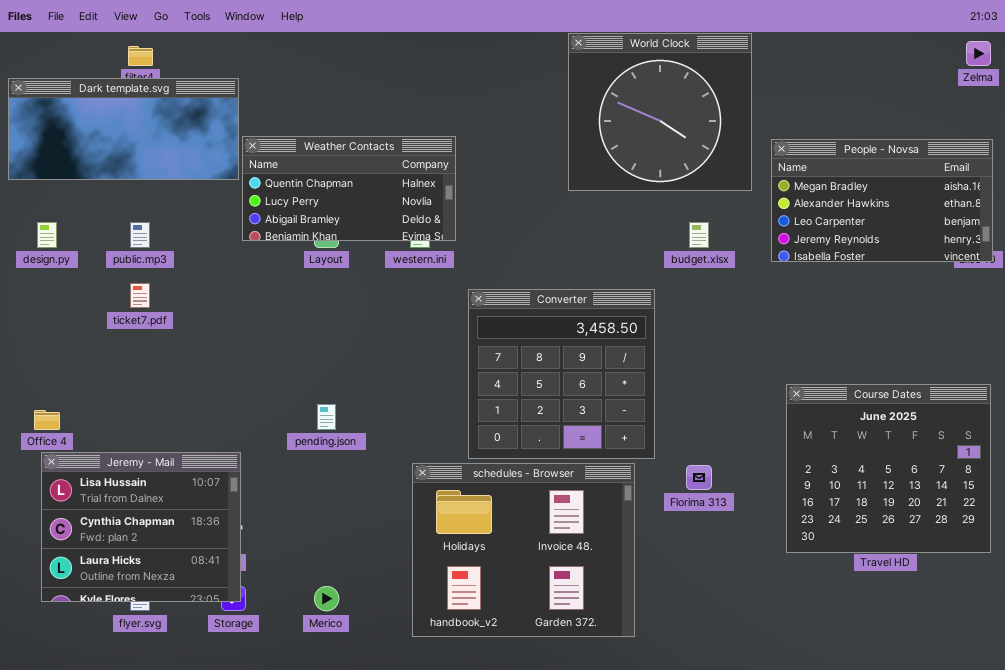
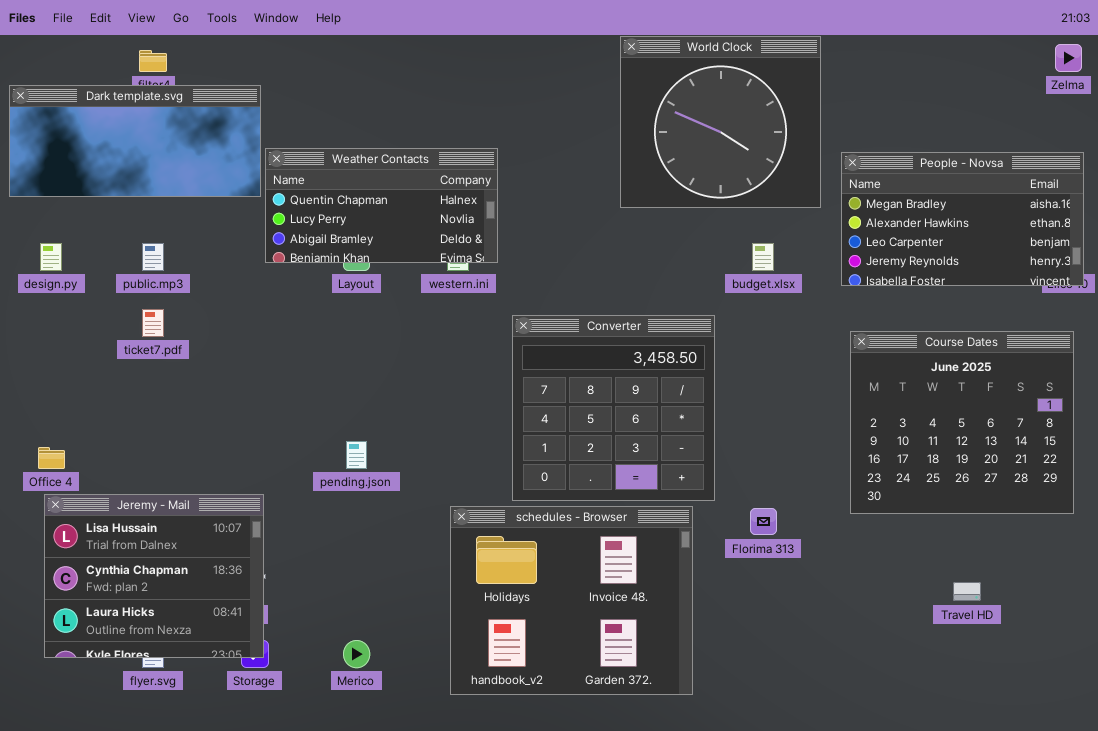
Course Dates: [786,384,991,553] -> [850,331,1074,514], moved

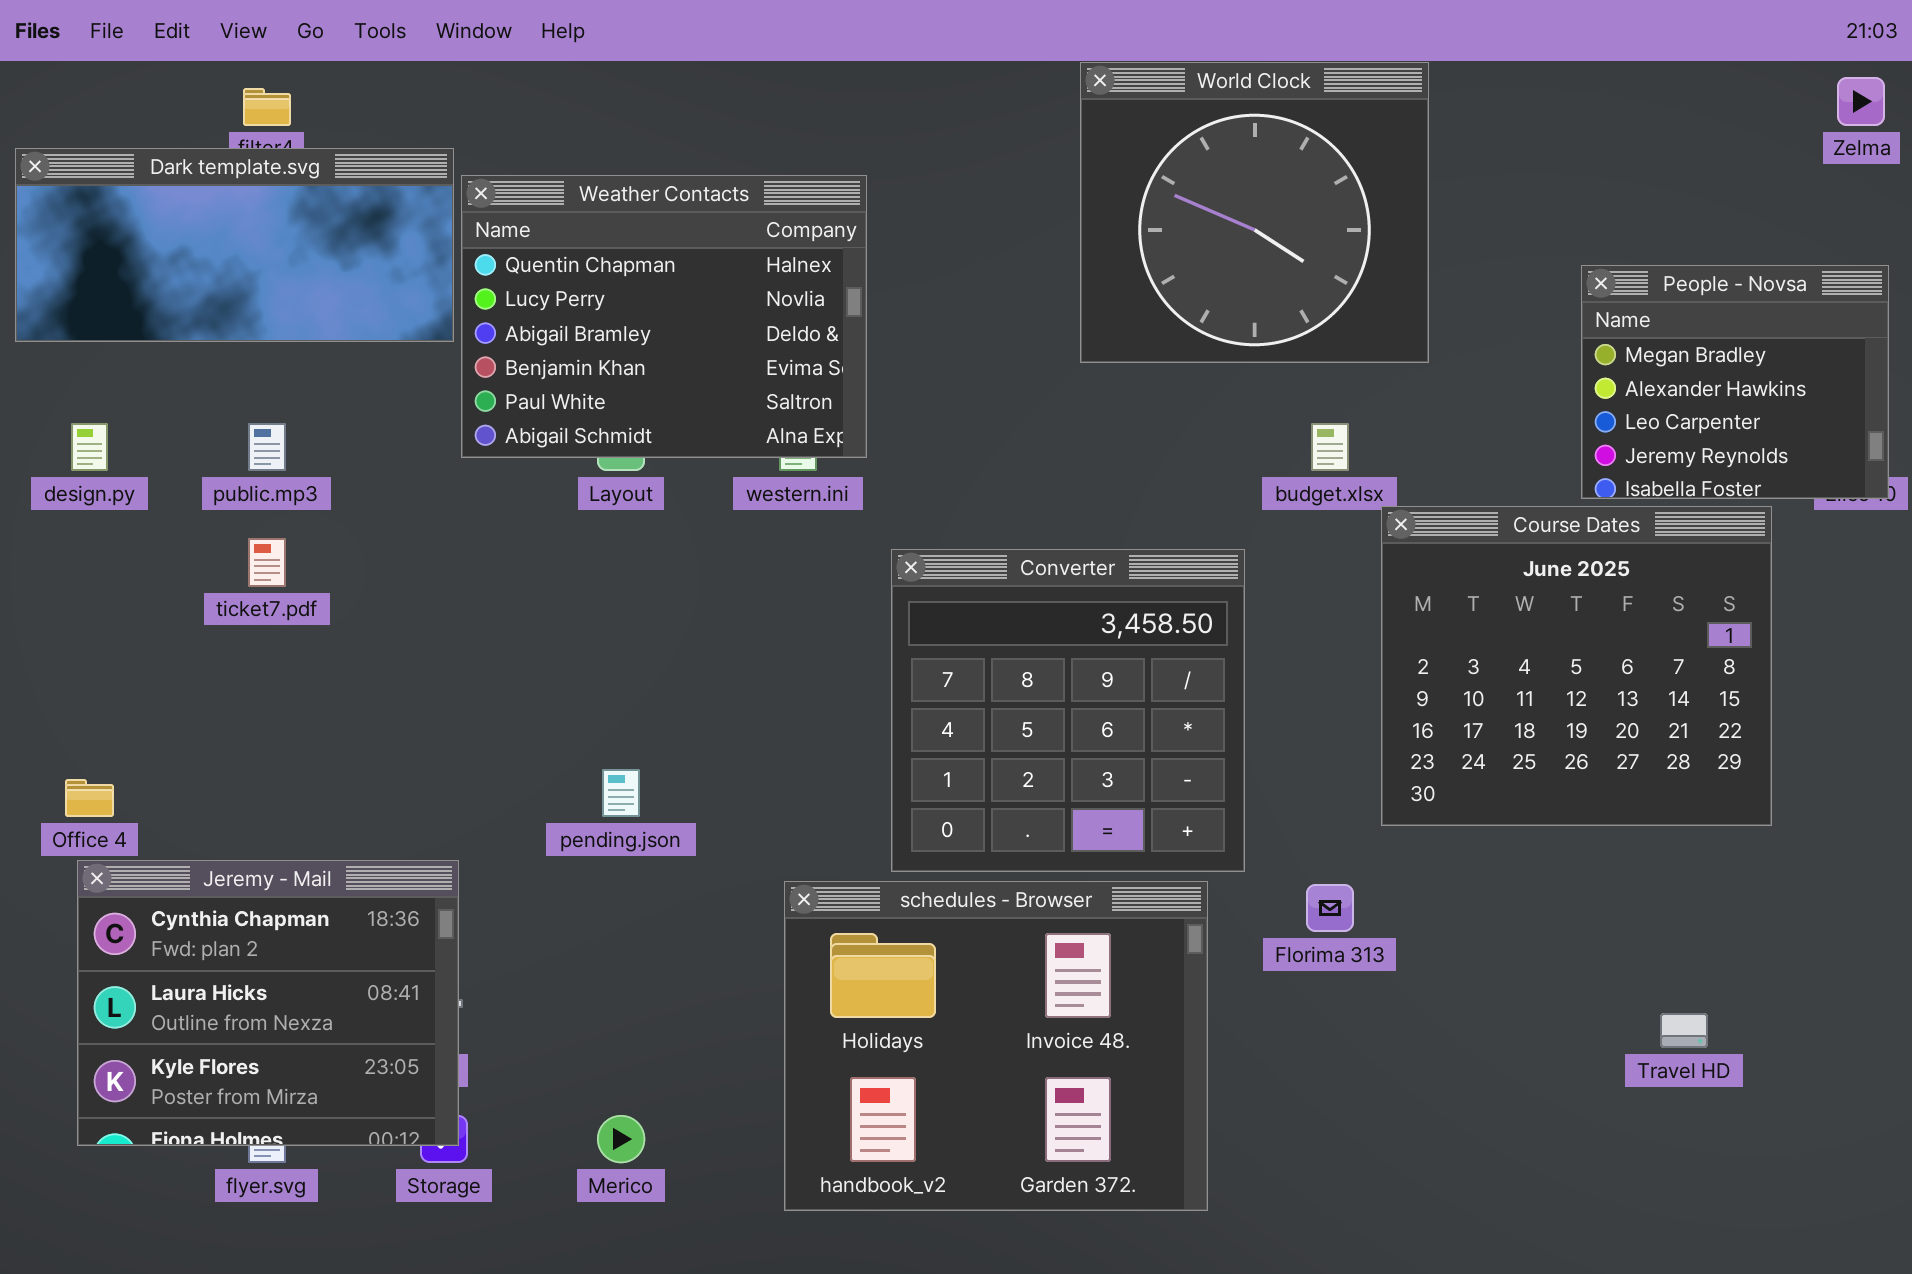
Weather Contacts: [265,148,498,263] -> [461,175,867,458], resized
People - Novsa: [841,152,1084,286] -> [1581,265,1889,499], resized
Course Dates: [850,331,1074,514] -> [1381,506,1772,826], moved
Jeremy - Mail: [44,494,264,658] -> [77,860,459,1146], scrolled down 1 row

